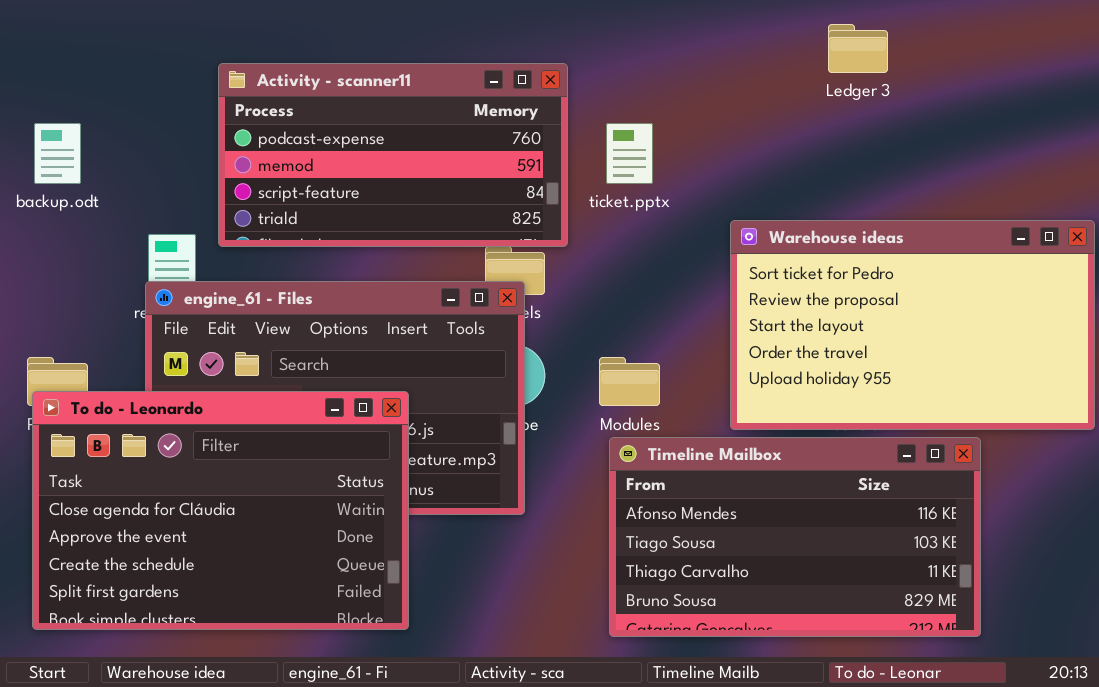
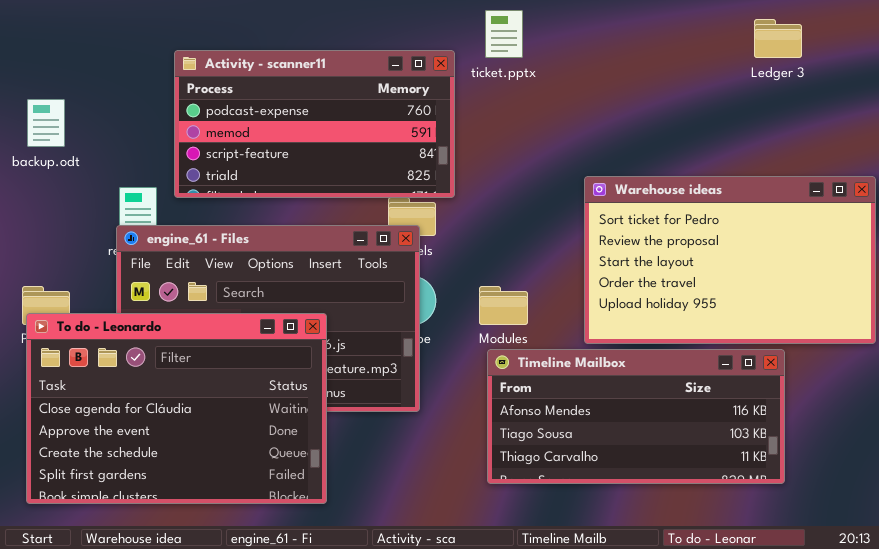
Ledger 3: [828,24,888,73] -> [754,19,802,58], moved
ticket.pptx: [606,123,653,184] -> [485,10,523,58], moved
Timeline Mailbox: [609,437,981,637] -> [487,349,785,484], resized

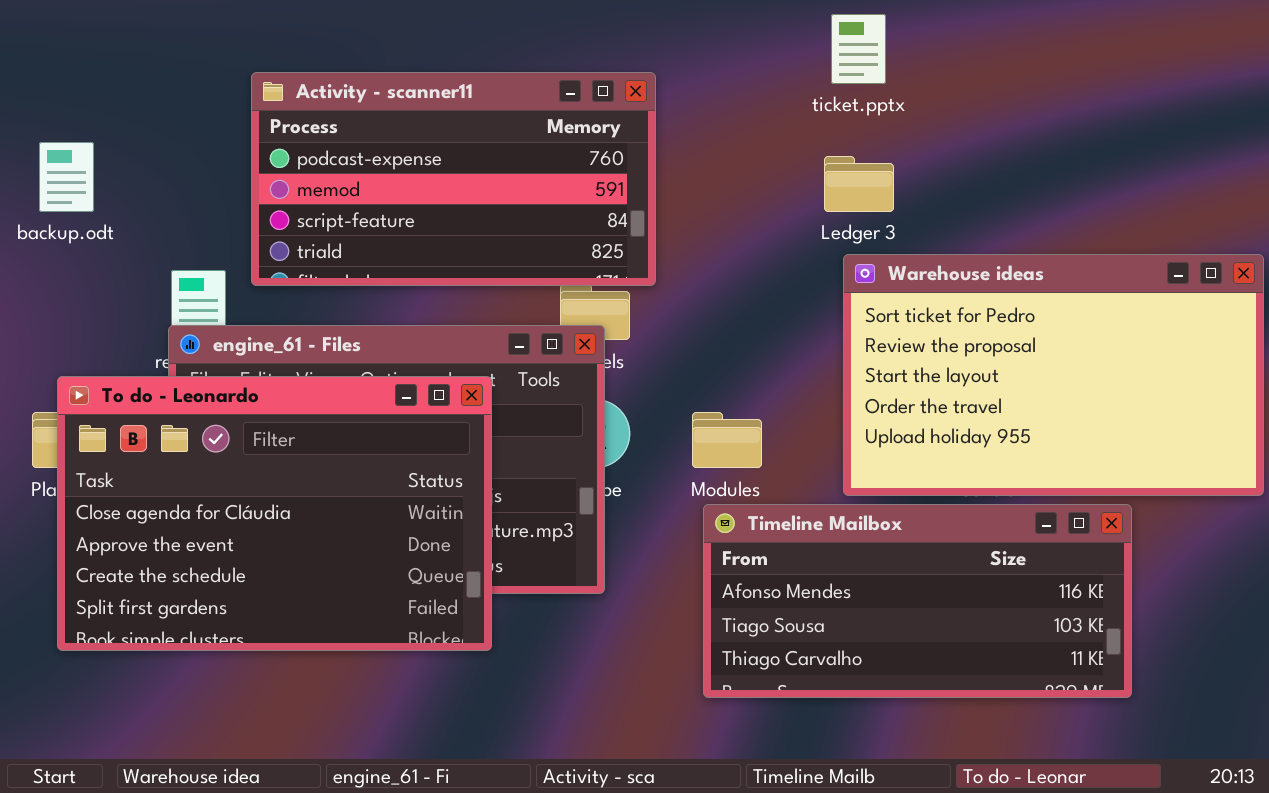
ticket.pptx: [485,10,523,58] -> [831,14,886,84], moved
Ledger 3: [754,19,802,58] -> [824,156,894,212], moved
To do - Leonardo: [26,313,327,504] -> [57,376,492,651], moved

